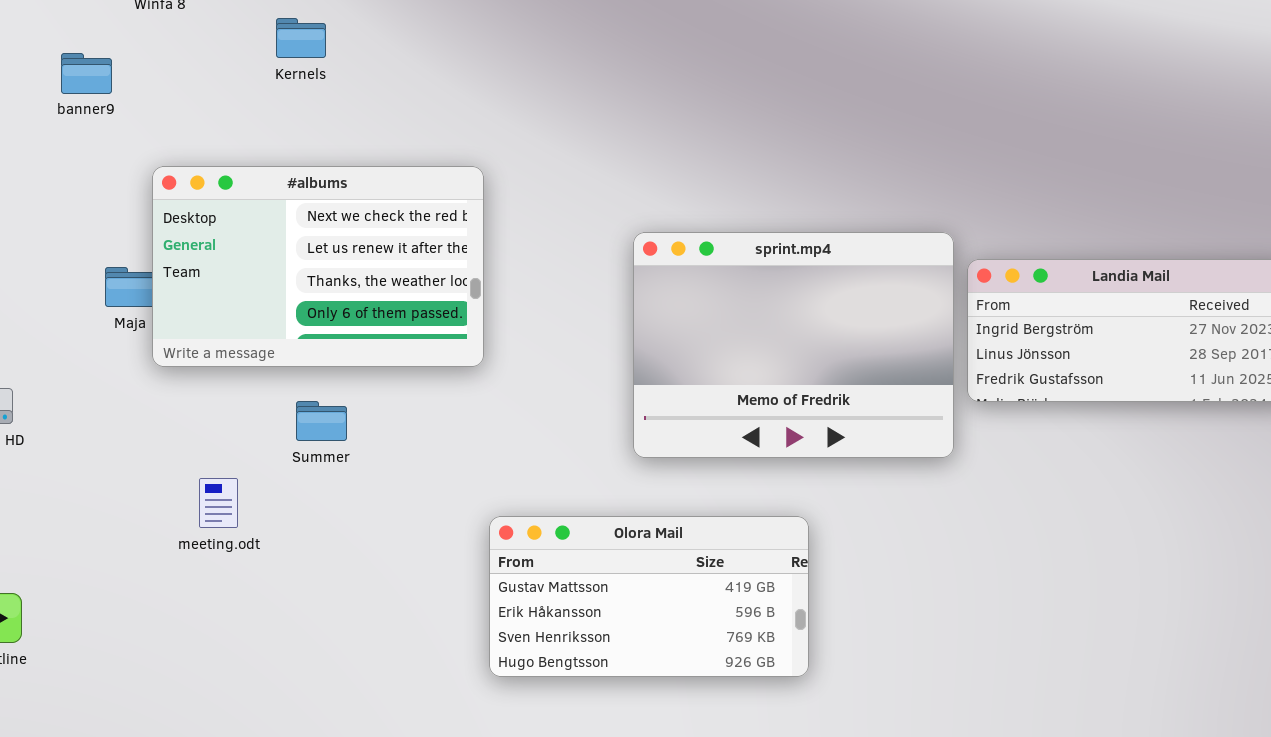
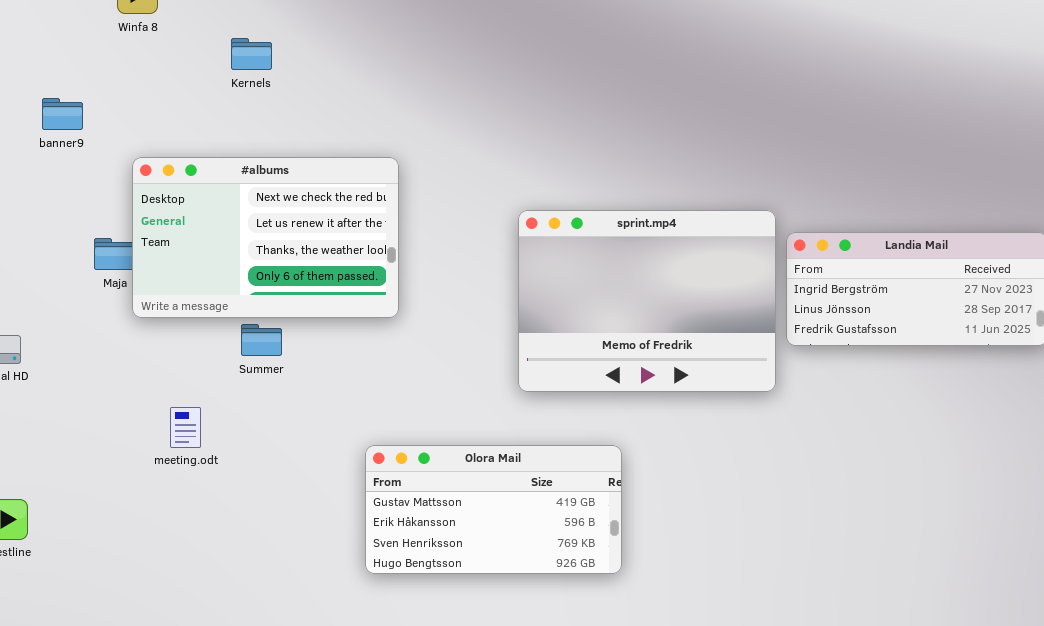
banner9: [61,53,112,94] -> [42,98,83,130], moved
Summer: [296,401,347,441] -> [241,324,282,356], moved
Olora Mail: [489,516,809,677] -> [365,445,622,574], moved

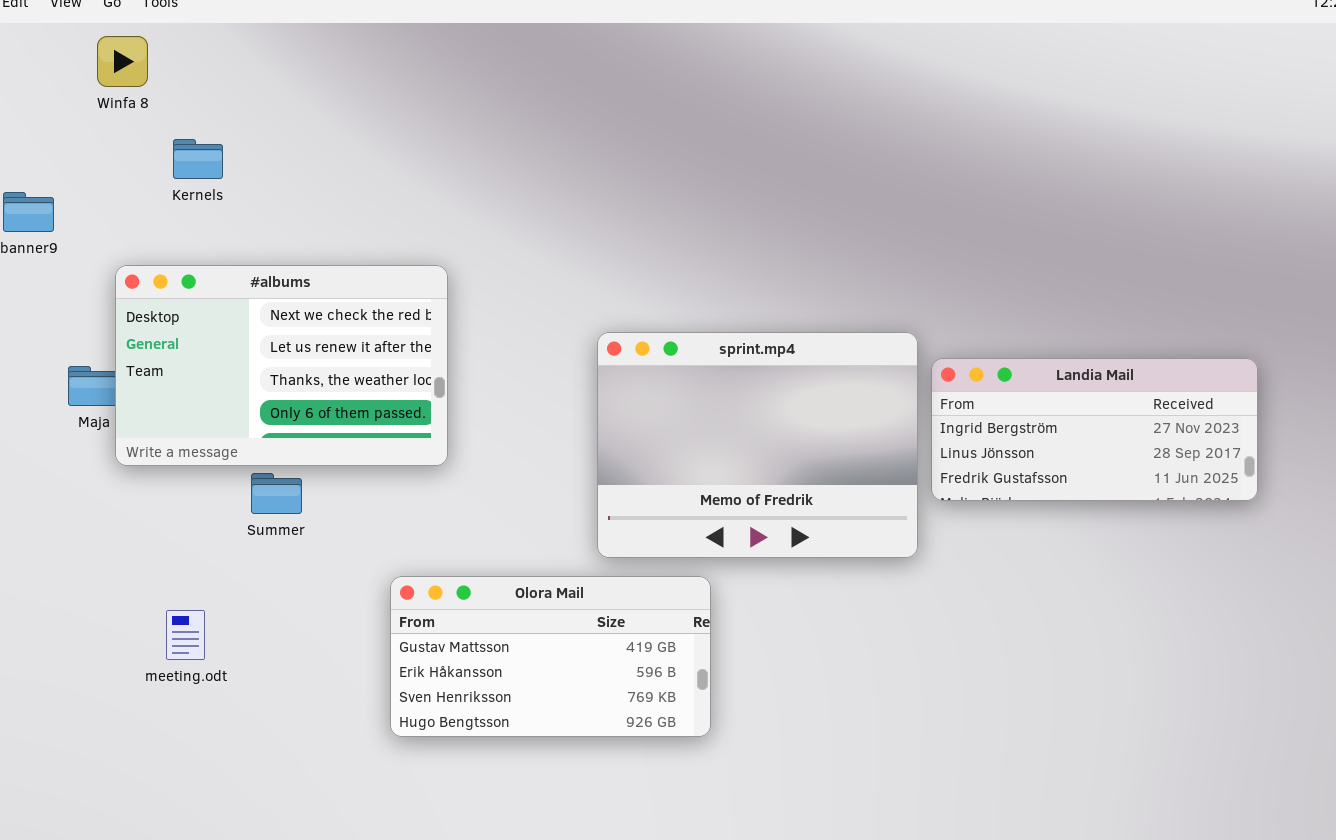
Kernels: [231,38,272,70] -> [173,139,223,179], moved
meeting.odt: [170,407,201,448] -> [166,610,205,660], moved
Olora Mail: [365,445,622,574] -> [390,576,711,737], moved

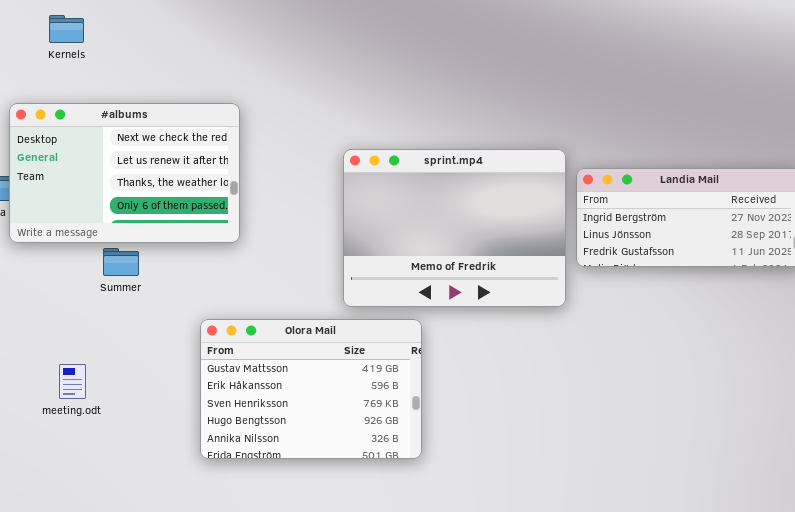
Olora Mail: [390,576,711,737] -> [200,319,422,459], resized
meeting.odt: [166,610,205,660] -> [59,364,86,399], moved

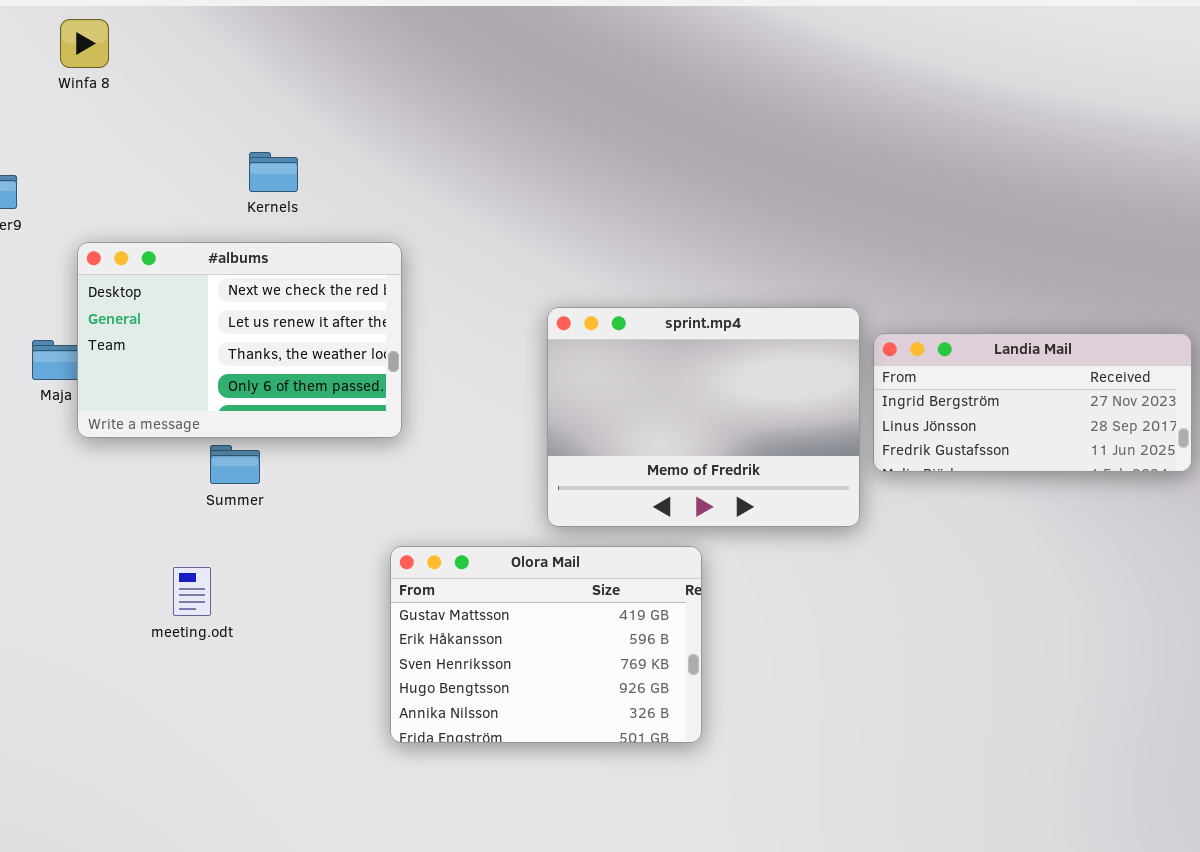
Kernels: [49,15,84,43] -> [249,152,298,192], moved
Olora Mail: [200,319,422,459] -> [390,546,702,743], moved
meeting.odt: [59,364,86,399] -> [173,567,211,616], moved

